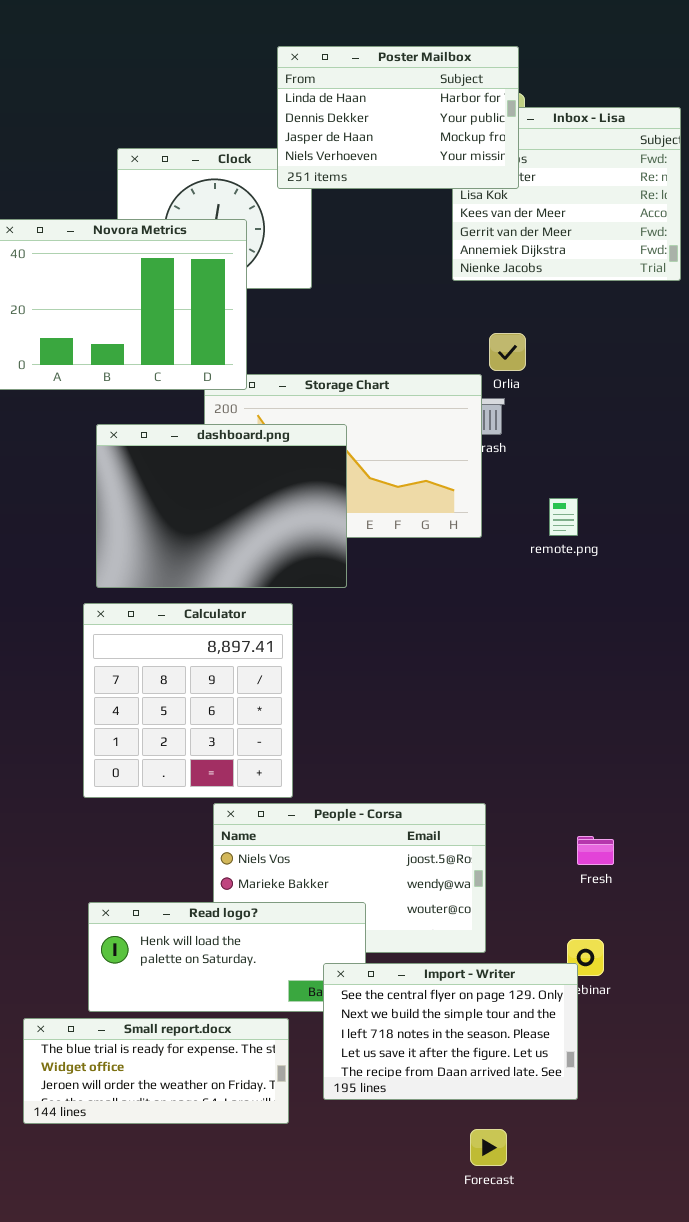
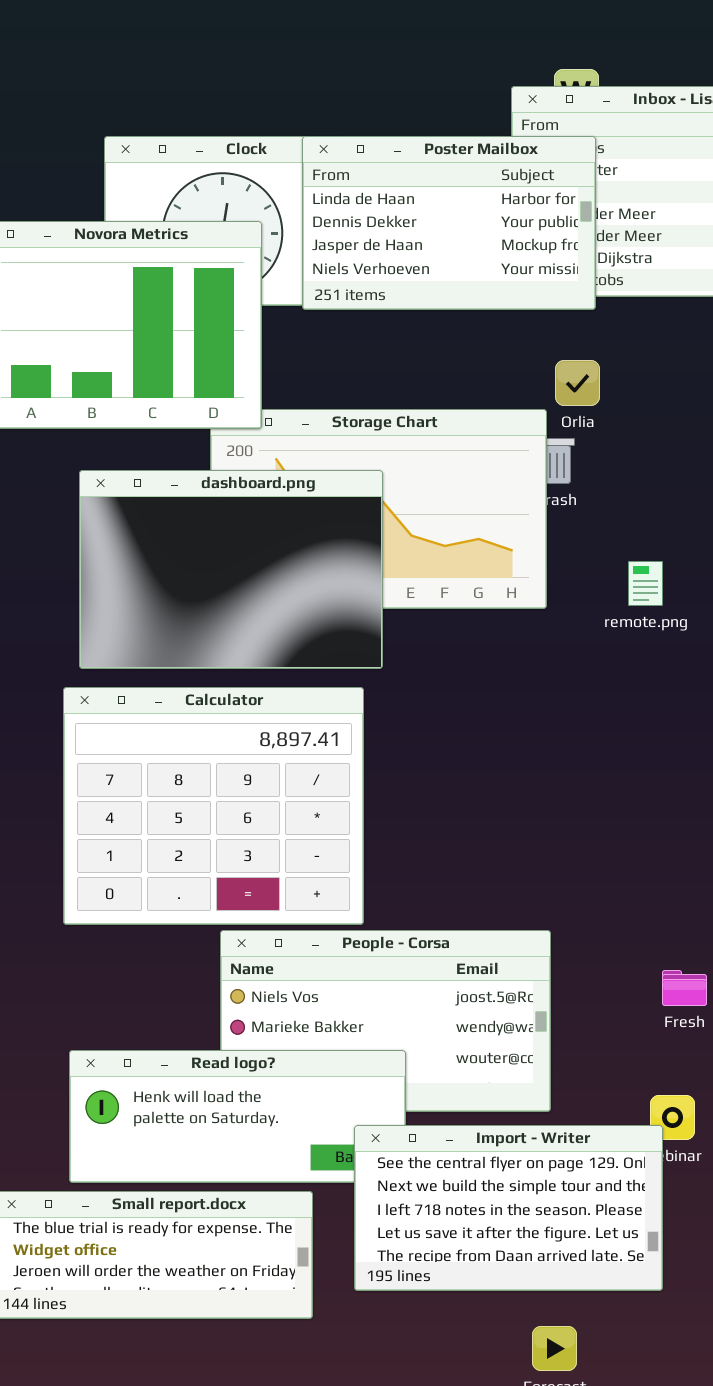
Poster Mailbox: [277,46,519,189] -> [302,136,596,310], moved
Calculator: [83,603,293,798] -> [63,687,364,925], resized

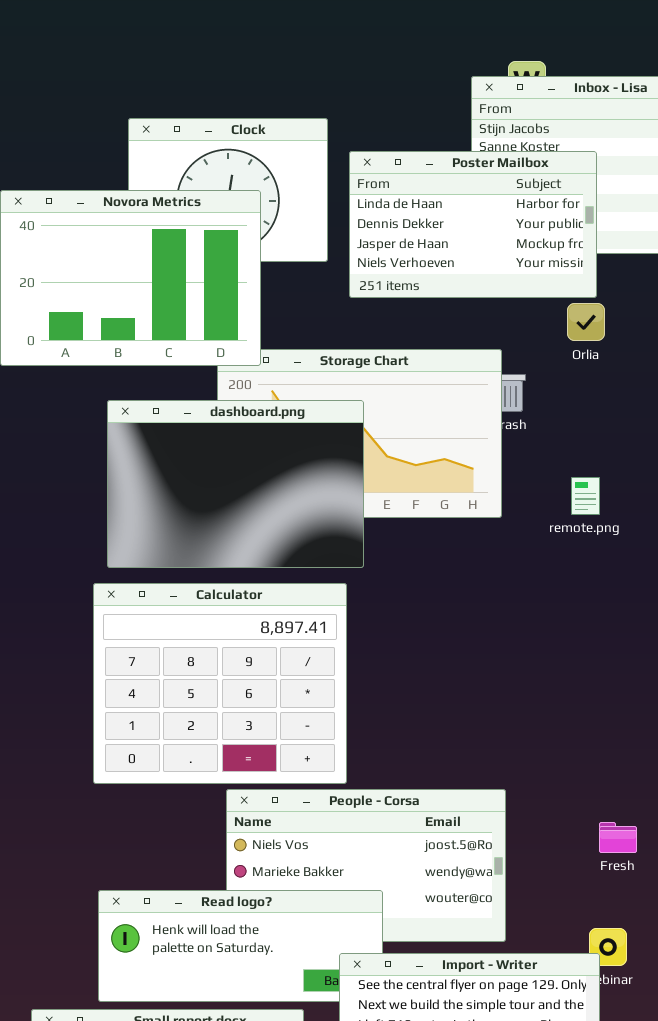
Poster Mailbox: [302,136,596,310] -> [349,151,597,298], moved
Orlia: [555,360,600,406] -> [567,303,605,341], moved

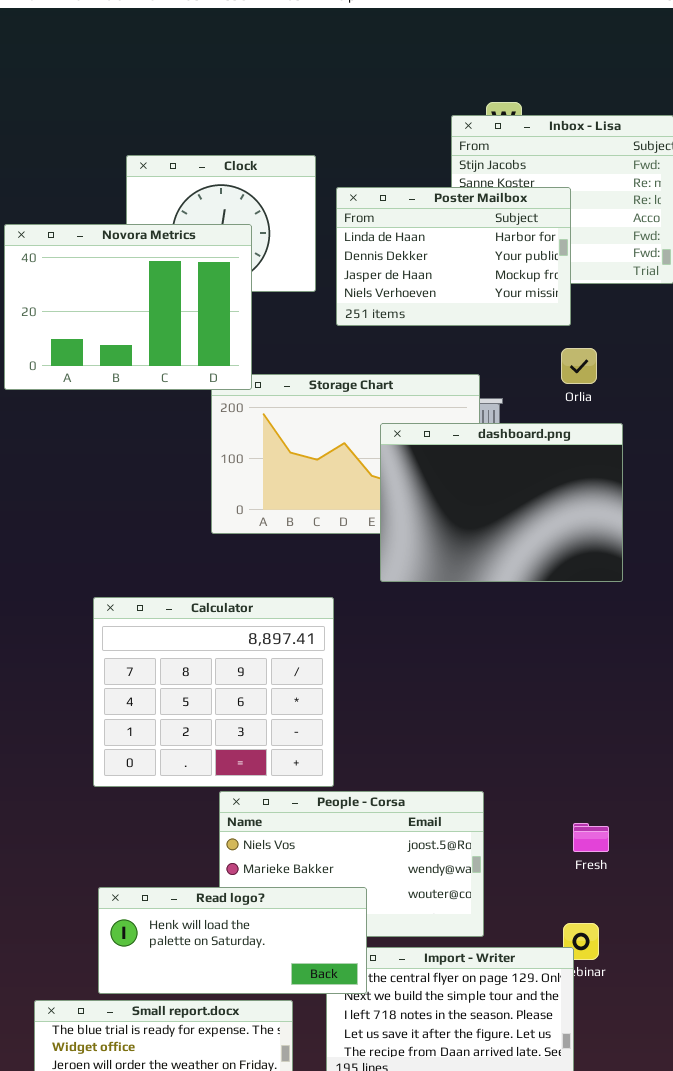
Orlia: [567,303,605,341] -> [561,348,597,384], moved
dashboard.png: [107,400,364,568] -> [380,423,623,582], moved
Read logo?: [98,890,383,1002] -> [98,887,367,994], raised

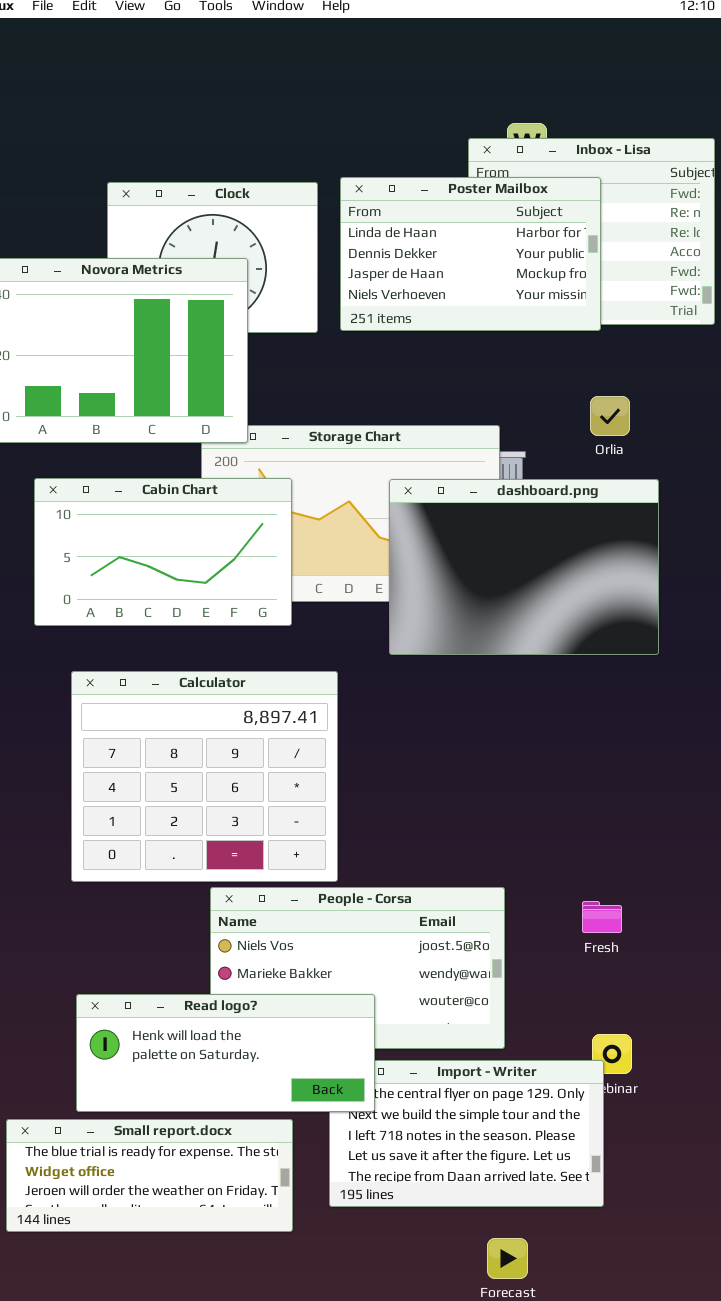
Poster Mailbox: [336,187,571,326] -> [340,177,601,331], moved
Cabin Chart: none -> [34,478,292,626], opened
Fresh: [573,823,609,852] -> [582,901,622,933], moved

